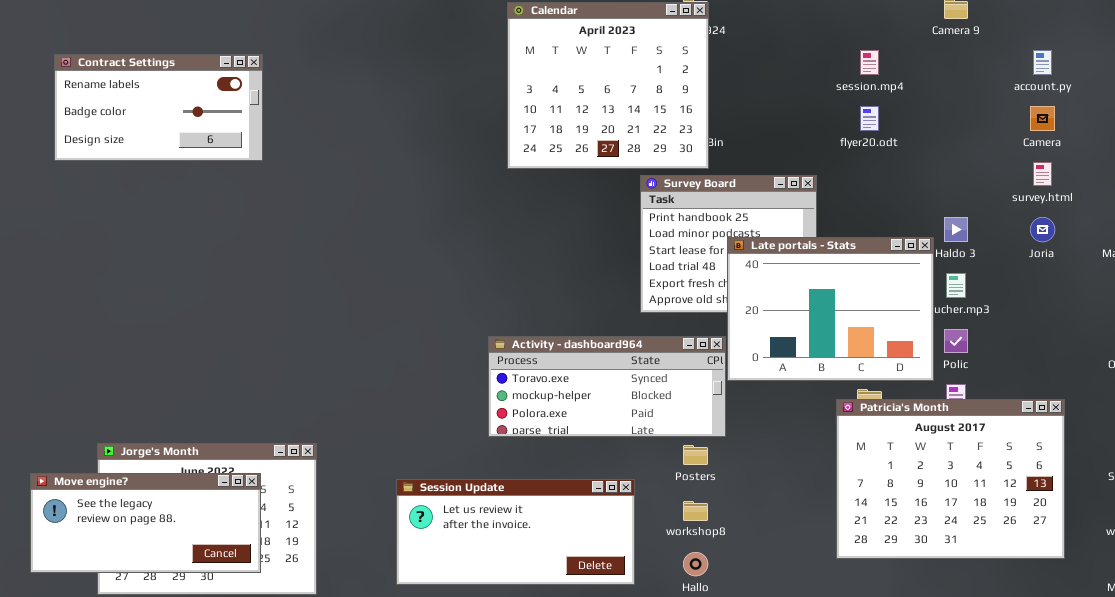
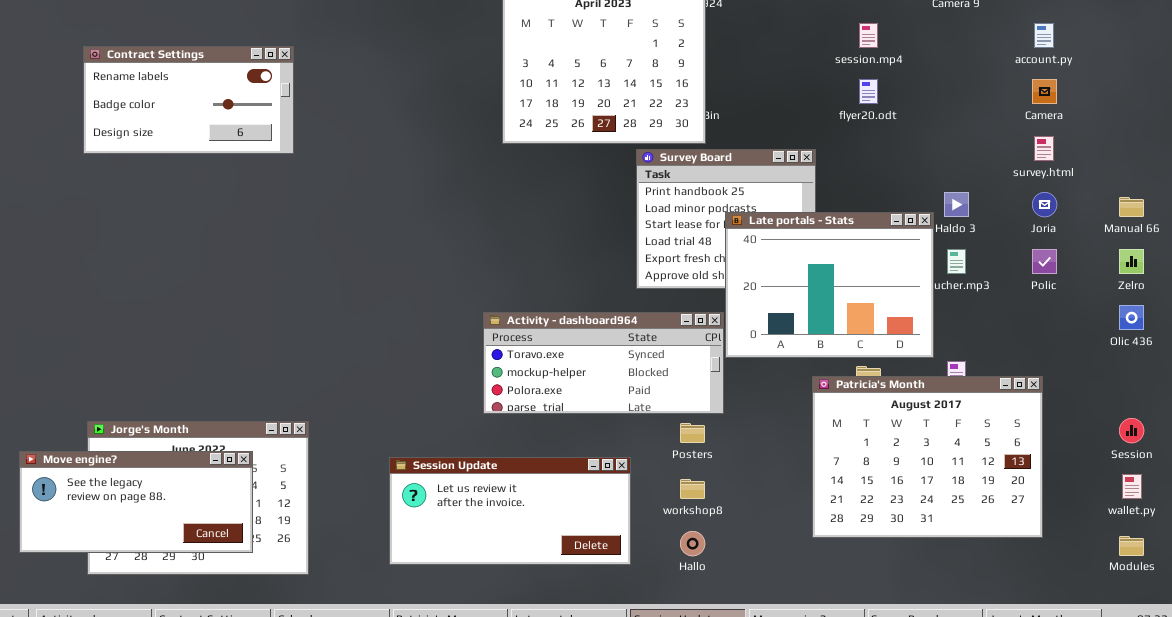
Contract Settings: [54,54,263,161] -> [83,46,294,154], moved
Polic: [944,329,968,353] -> [1032,249,1057,274], moved
Patricia's Month: [836,399,1065,559] -> [812,376,1043,538], moved

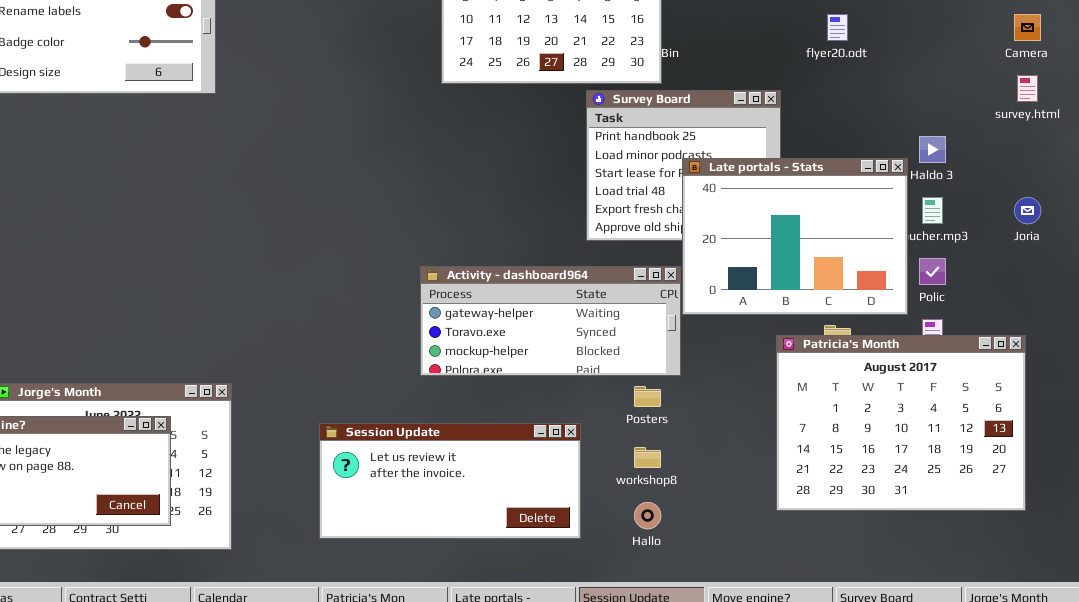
Joria: [1032,192,1057,217] -> [1014,197,1041,224], moved
Polic: [1032,249,1057,274] -> [919,258,946,285], moved
Activity - dashboard964: [483,312,724,414] -> [420,266,681,376], scrolled up 1 row

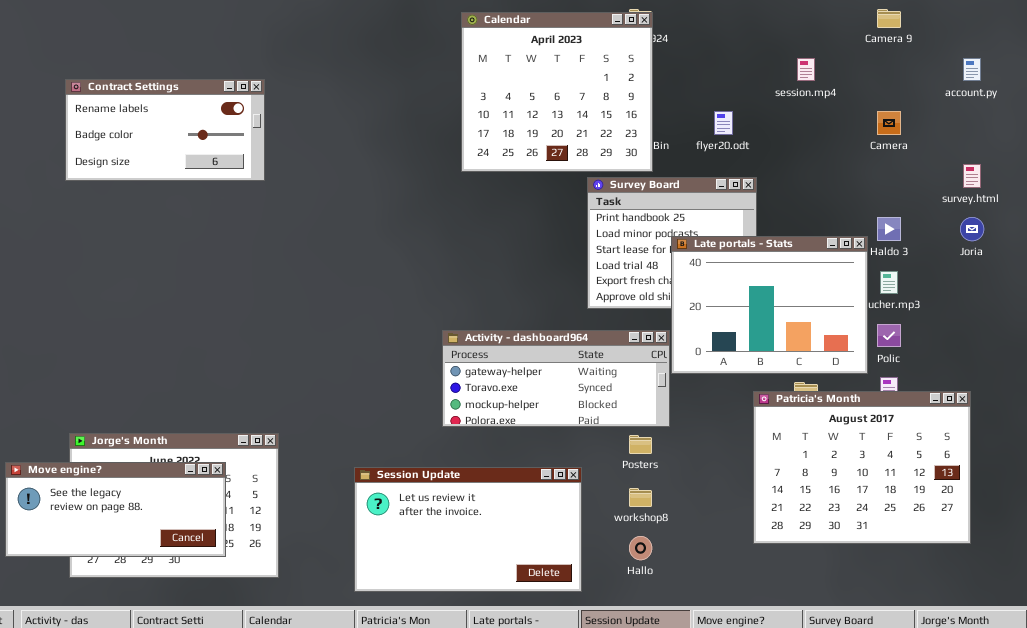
flyer20.odt: [827,14,848,41] -> [714,111,733,135], moved
Camera: [1014,14,1041,41] -> [877,111,901,135], moved
Joria: [1014,197,1041,224] -> [960,217,984,241], moved
Session Update: [319,423,581,539] -> [354,467,582,592], resized

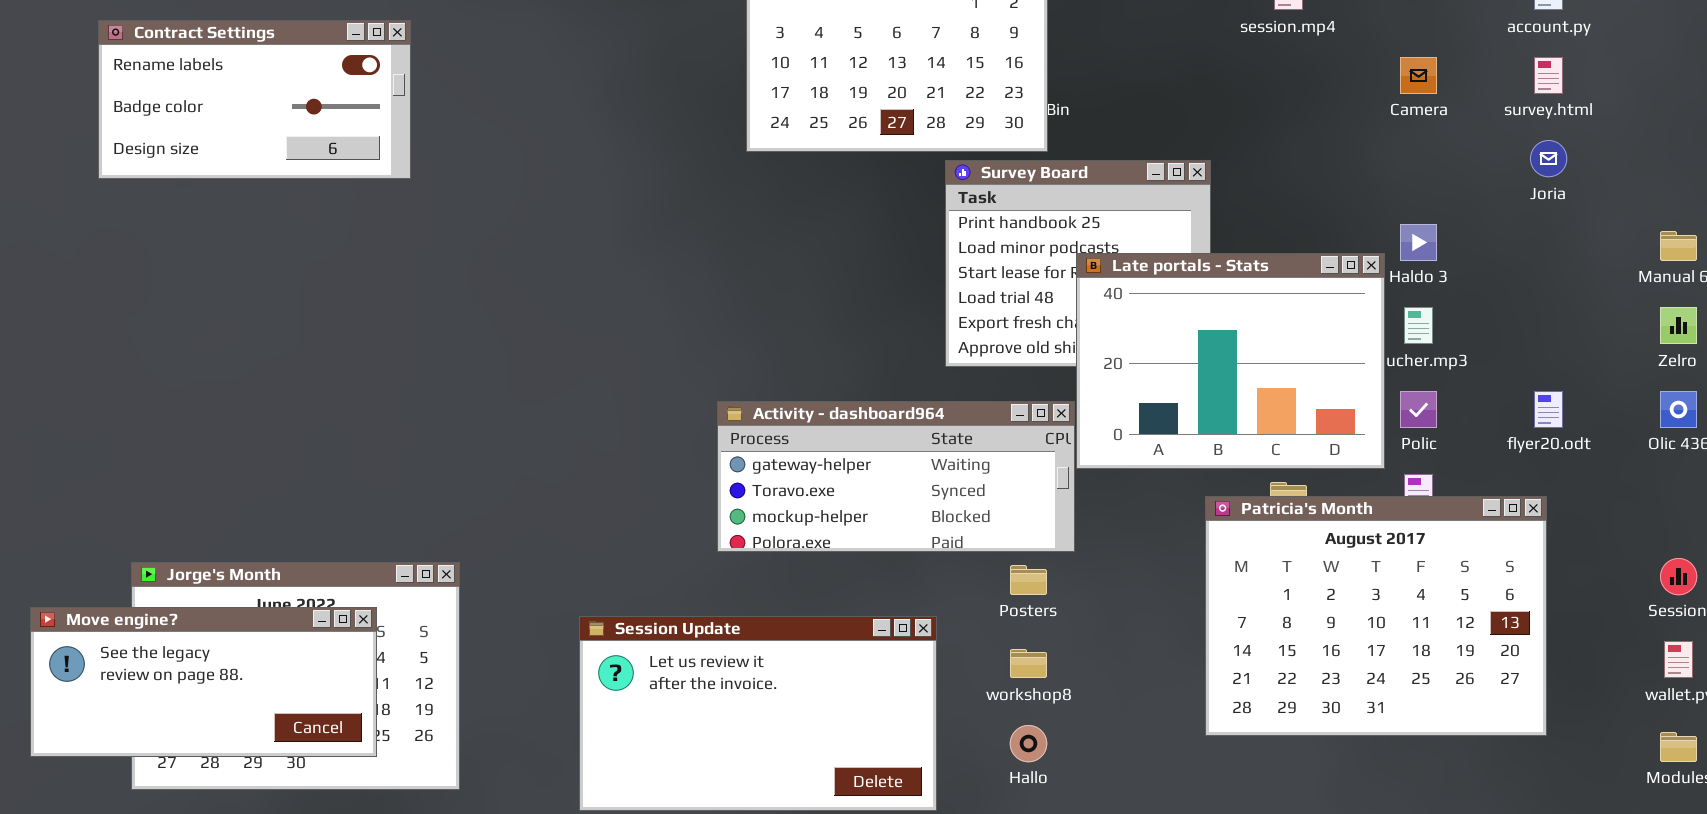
Contract Settings: [65,79,265,181] -> [98,20,411,179], moved
flyer20.odt: [714,111,733,135] -> [1534,391,1563,428], moved
survey.html: [963,164,981,188] -> [1534,57,1563,94], moved
Joria: [960,217,984,241] -> [1530,140,1567,177], moved

